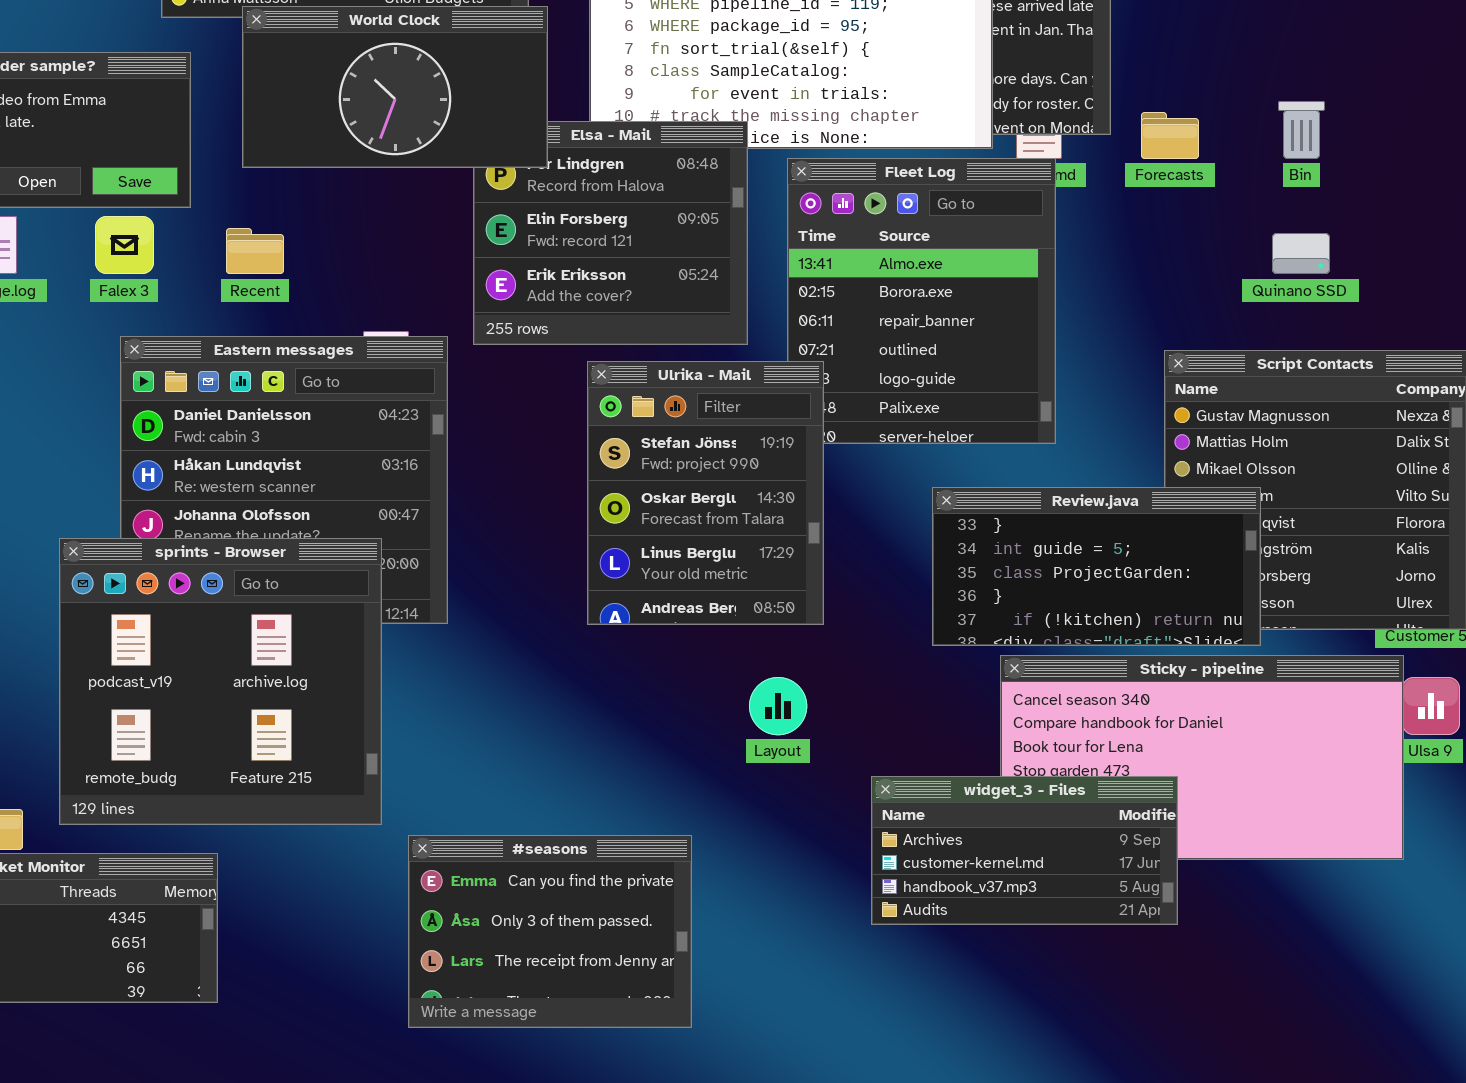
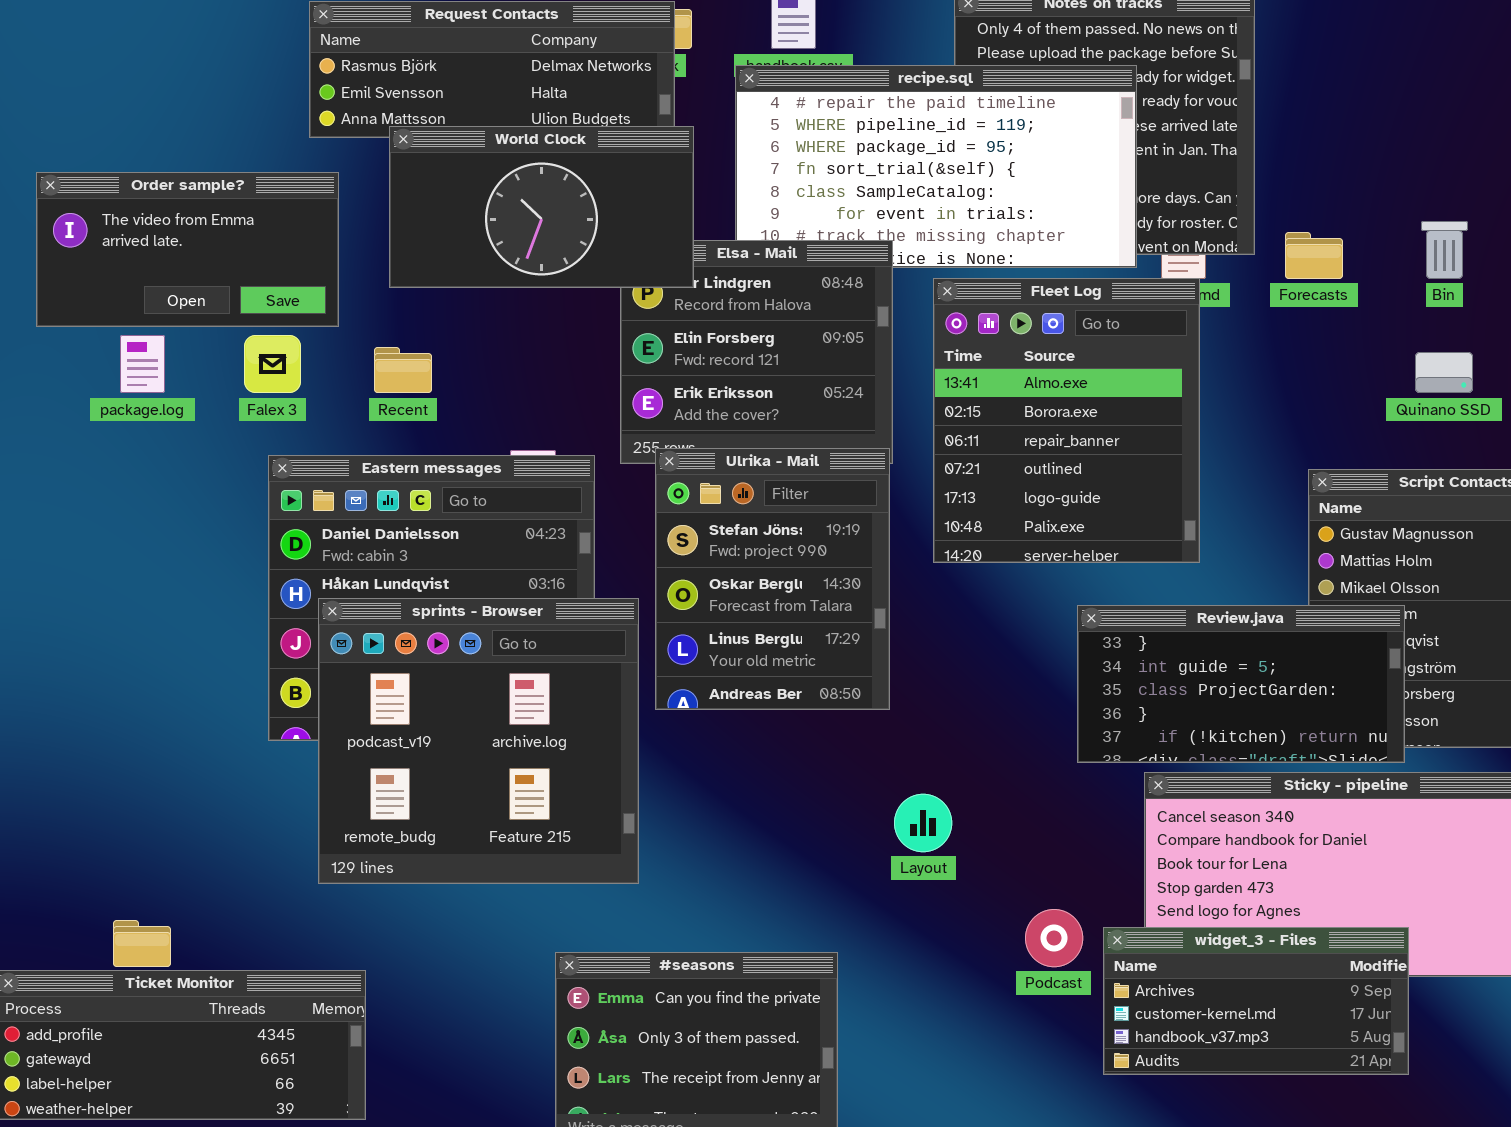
Ulrika - Mail: [587,361,824,625] -> [655,448,890,710], moved
sprints - Browser: [59,538,382,825] -> [318,598,639,884], moved
widget_3 - Files: [871,776,1178,925] -> [1103,927,1409,1075], moved

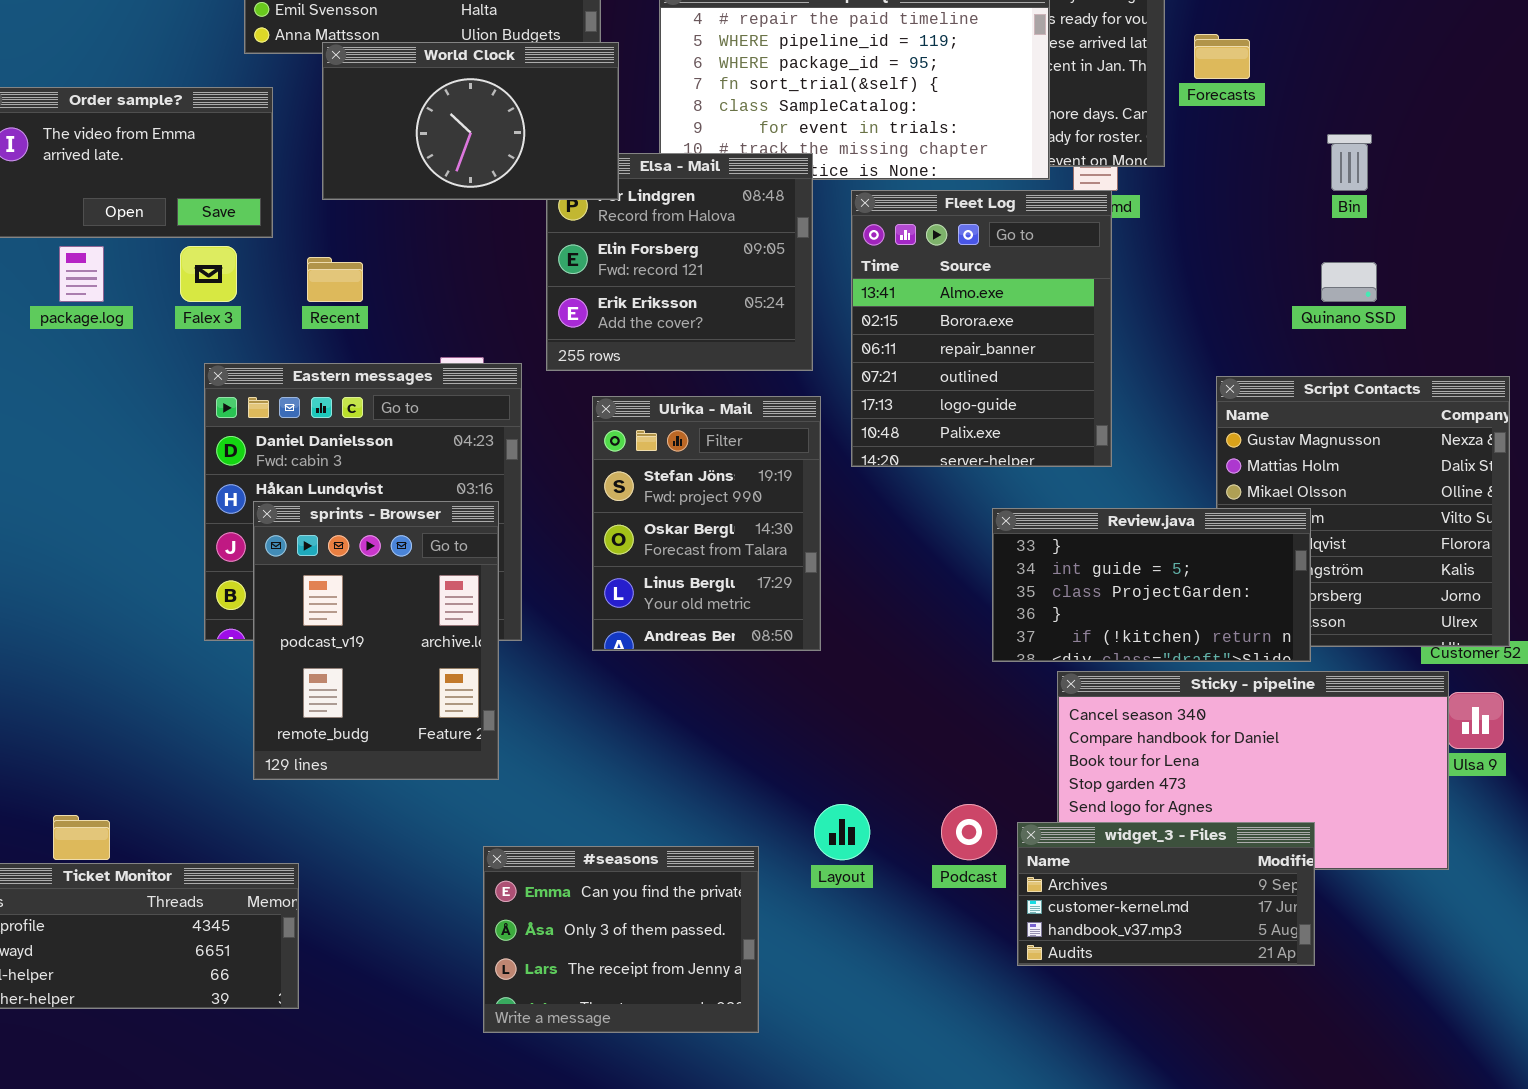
Forecasts: [1285,232,1343,279] -> [1194,34,1250,79], moved
Ulrika - Mail: [655,448,890,710] -> [592,396,821,651], moved
sprints - Browser: [318,598,639,884] -> [253,501,499,780], resized
Layout: [894,794,952,852] -> [814,804,870,860], moved

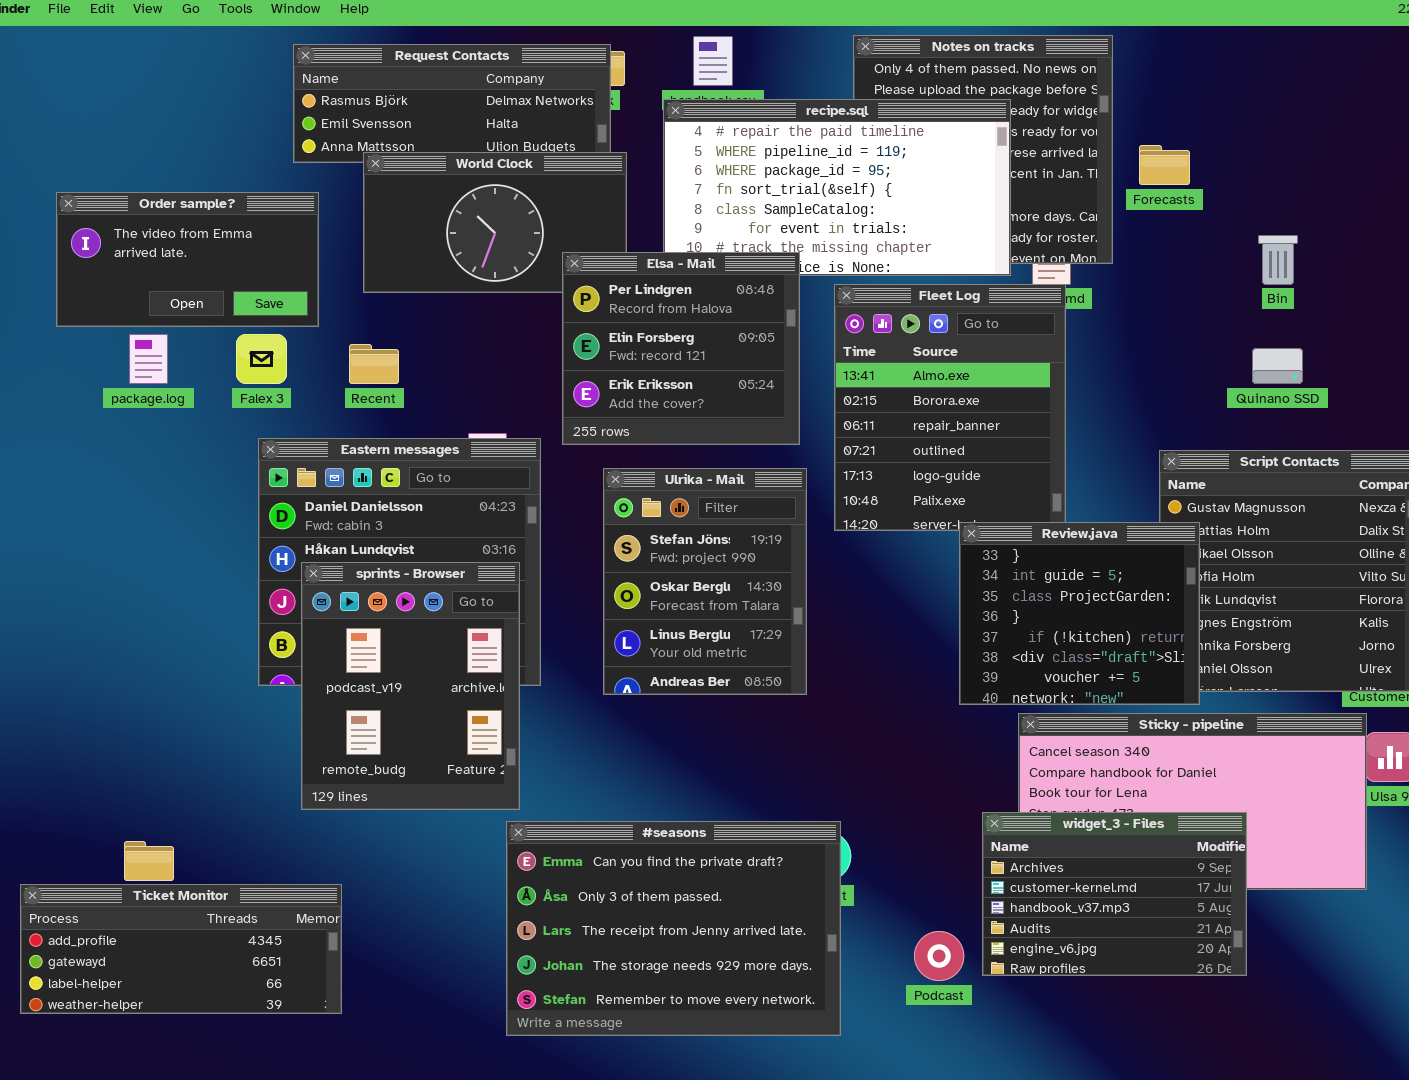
Elsa - Mail: [546,153,813,371] -> [562,252,800,445], raised
Review.java: [992,508,1311,662] -> [959,522,1200,705], resized
Podcast: [941,804,997,860] -> [914,931,964,981], moved
widget_3 - Files: [1017,822,1315,966] -> [982,812,1247,976], resized
#seasons: [483,846,759,1033] -> [506,821,841,1036], resized

